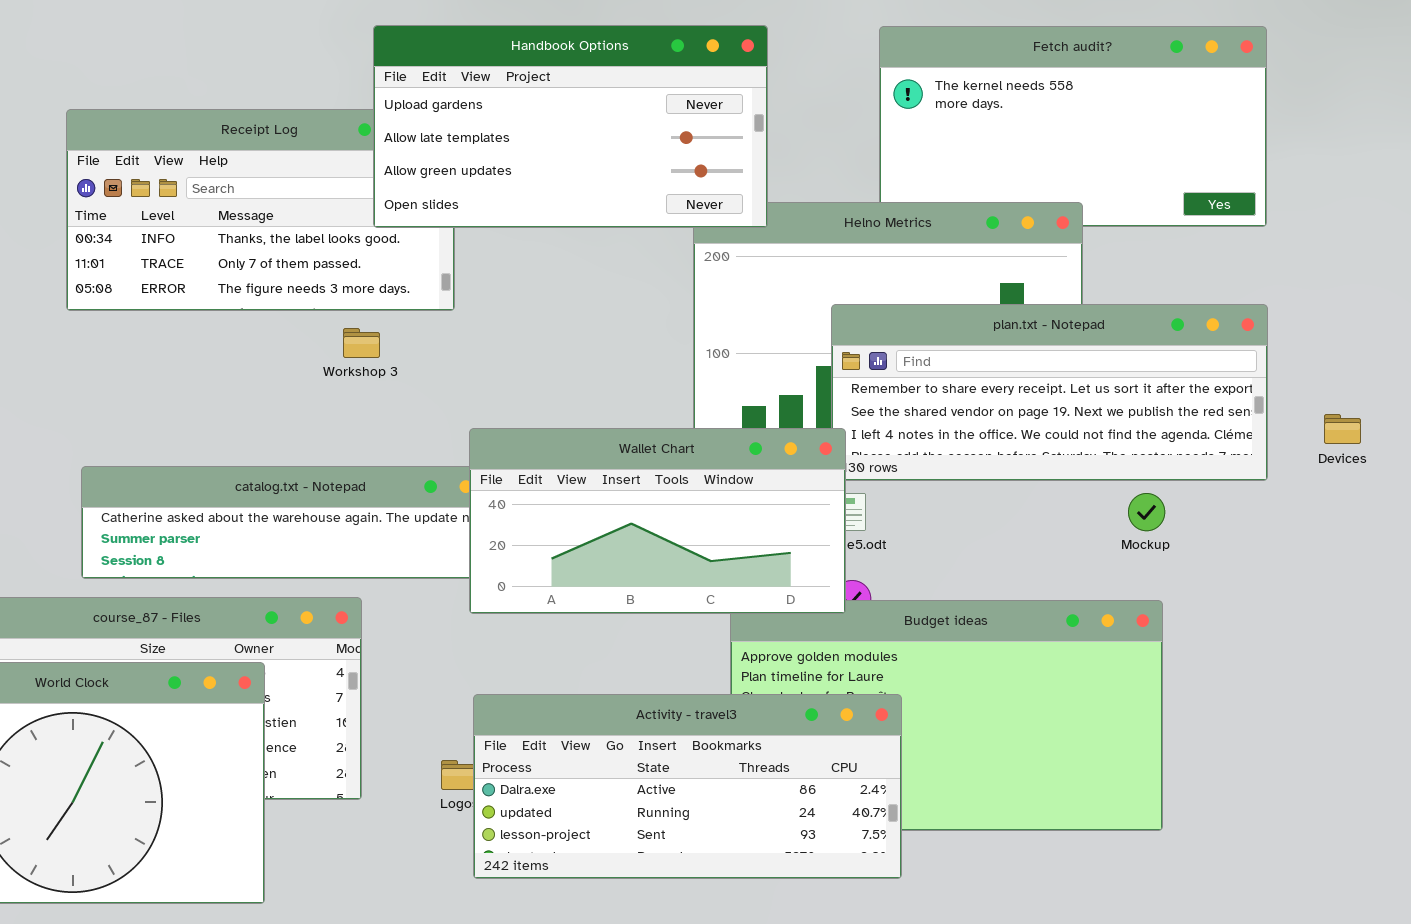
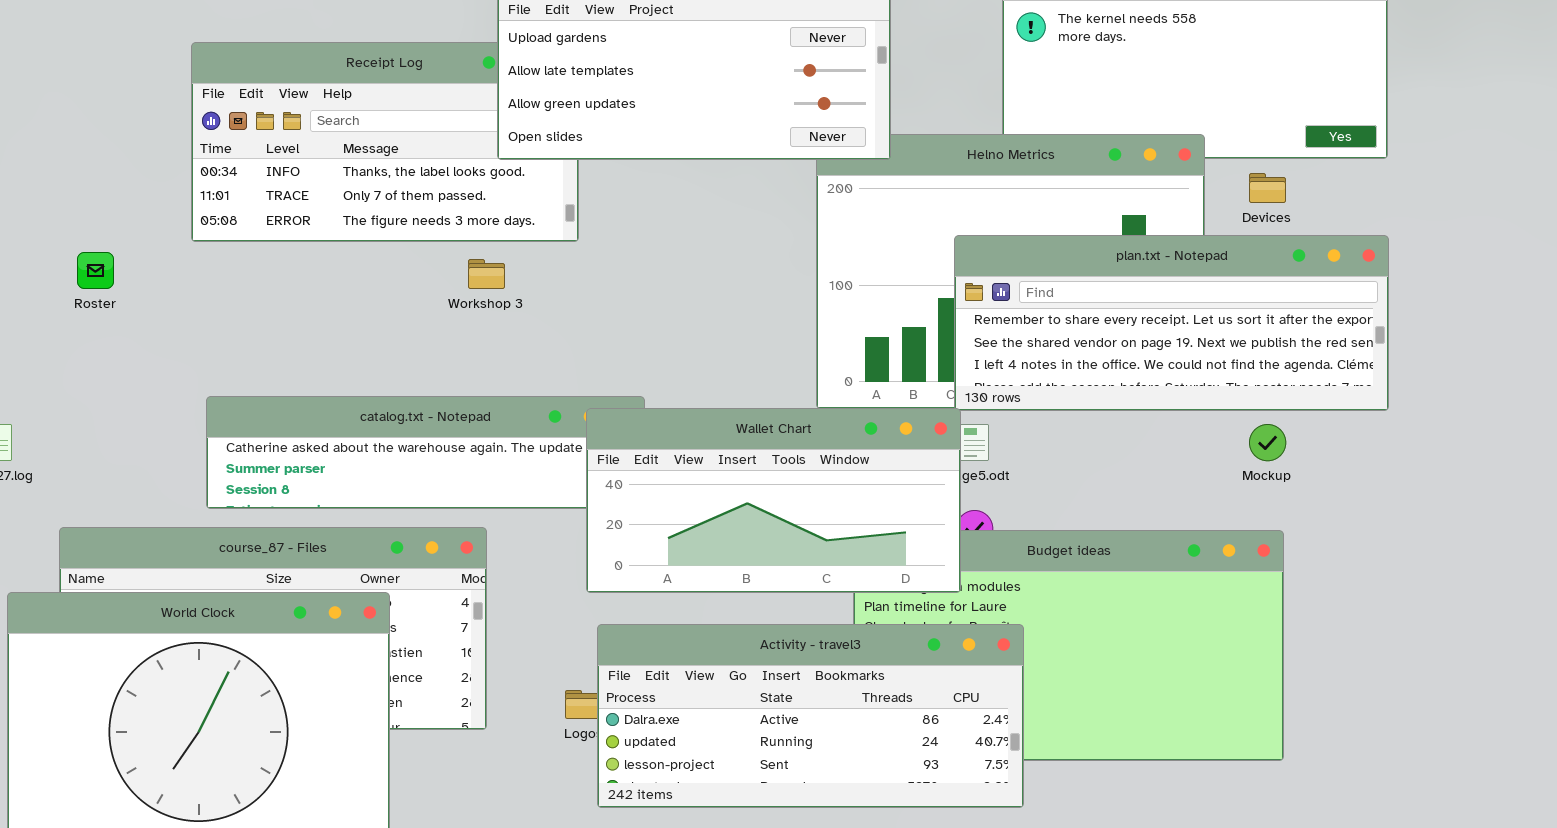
Devices: [1324,414,1361,444] -> [1249,173,1286,203], moved
Wallet Chart: [469,428,846,614] -> [586,408,961,593], moved

